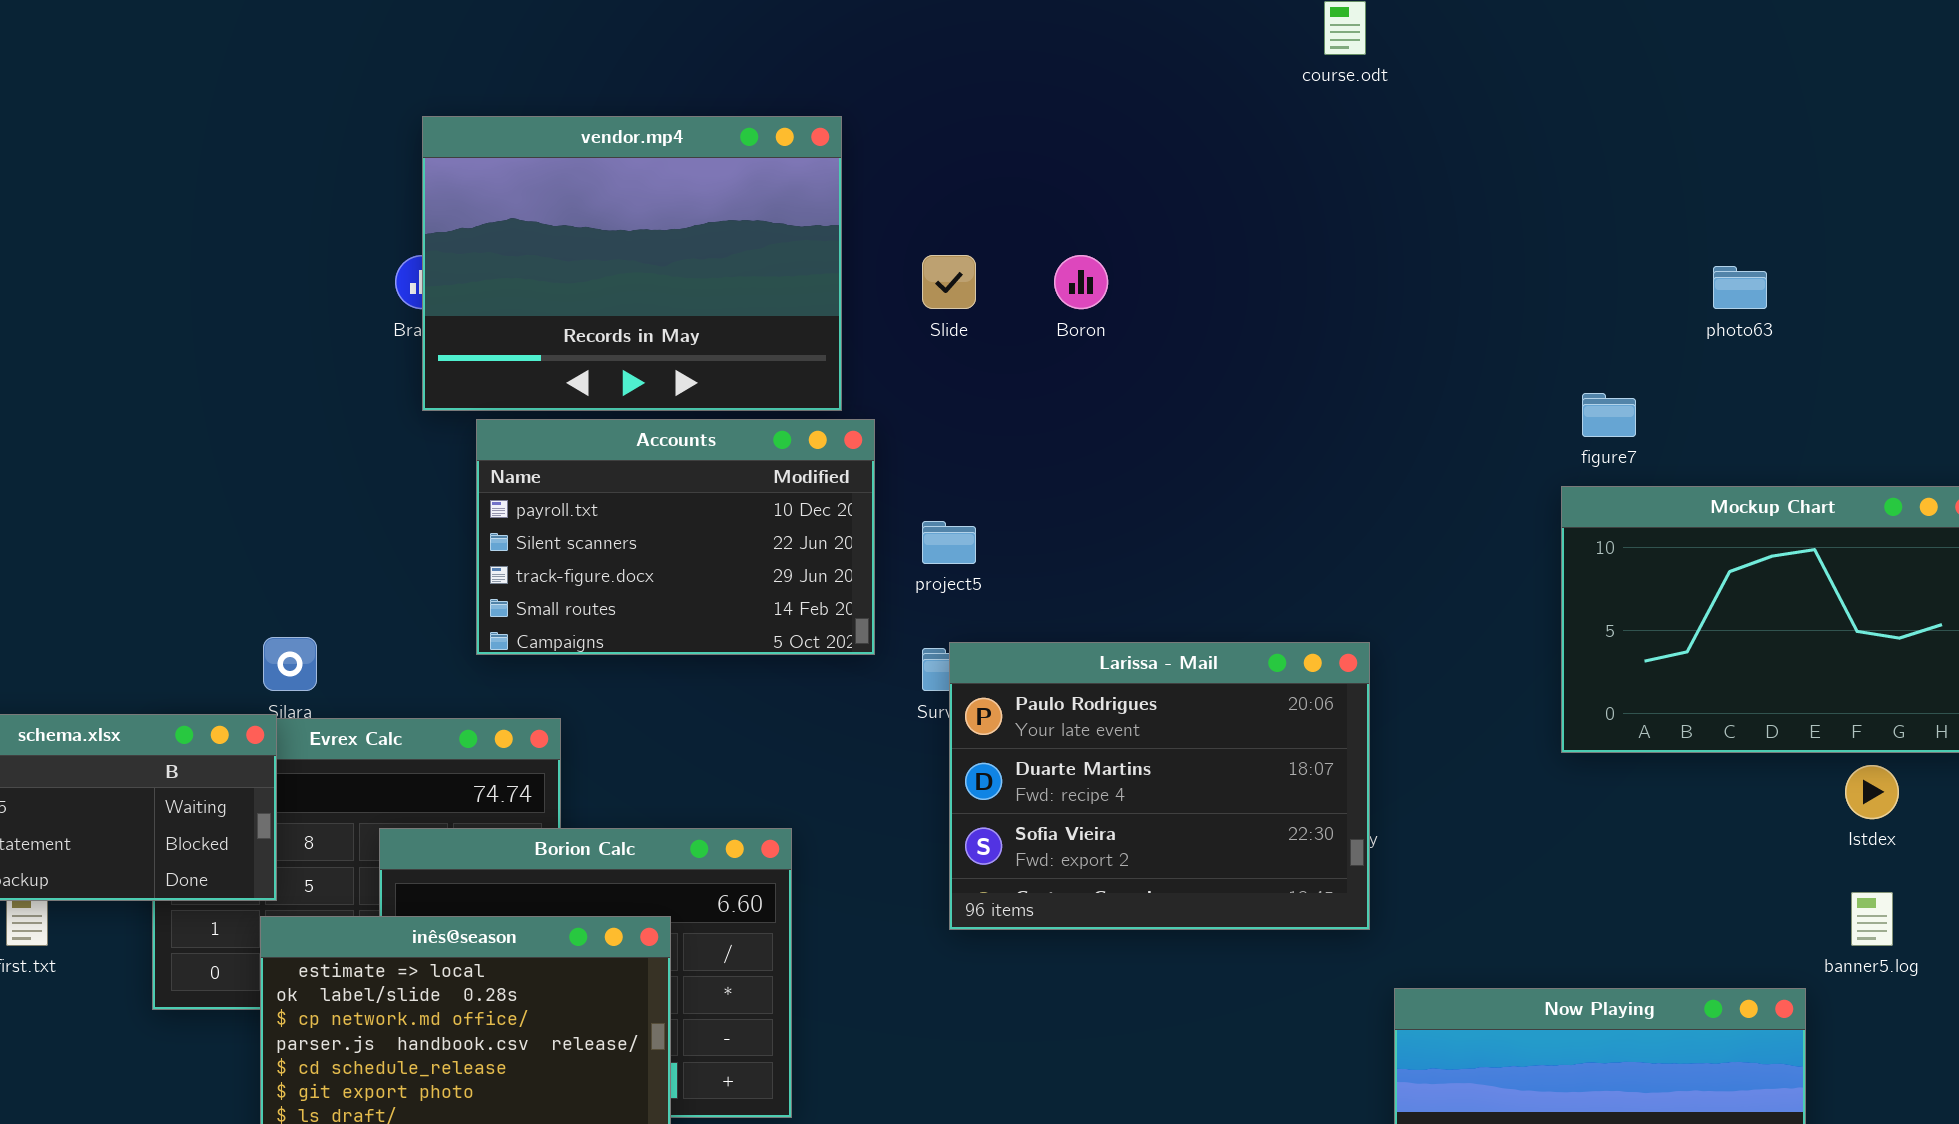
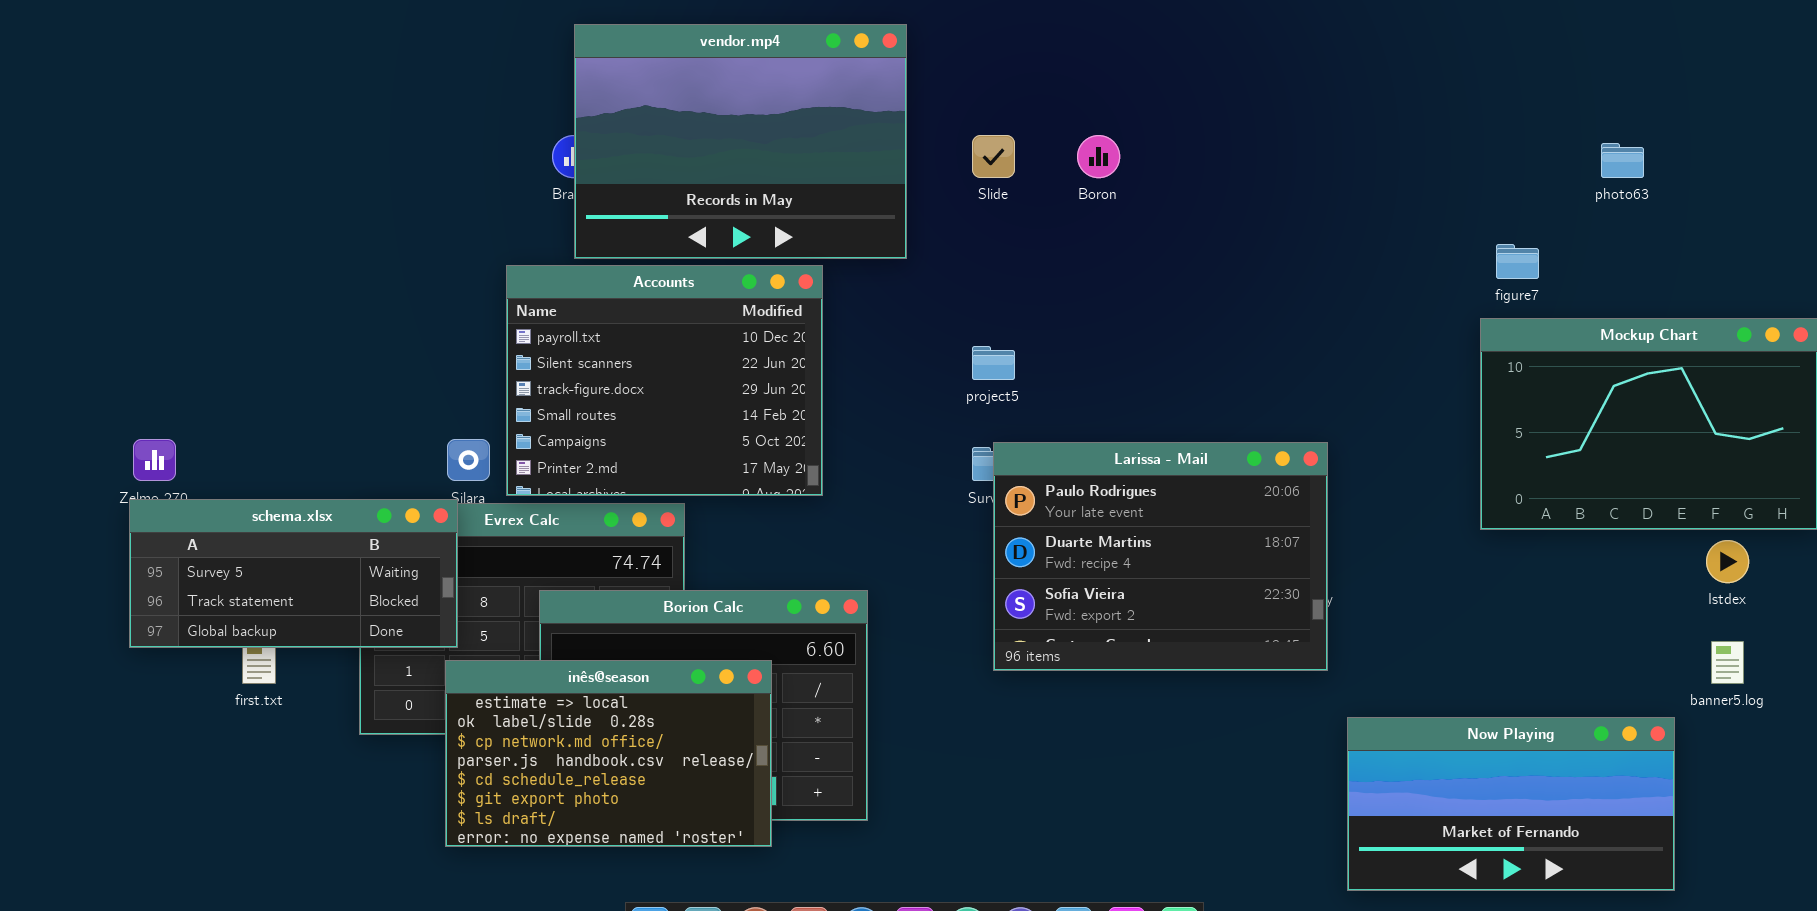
Accounts: [476,419,875,655] -> [506,265,823,496], moved, resized

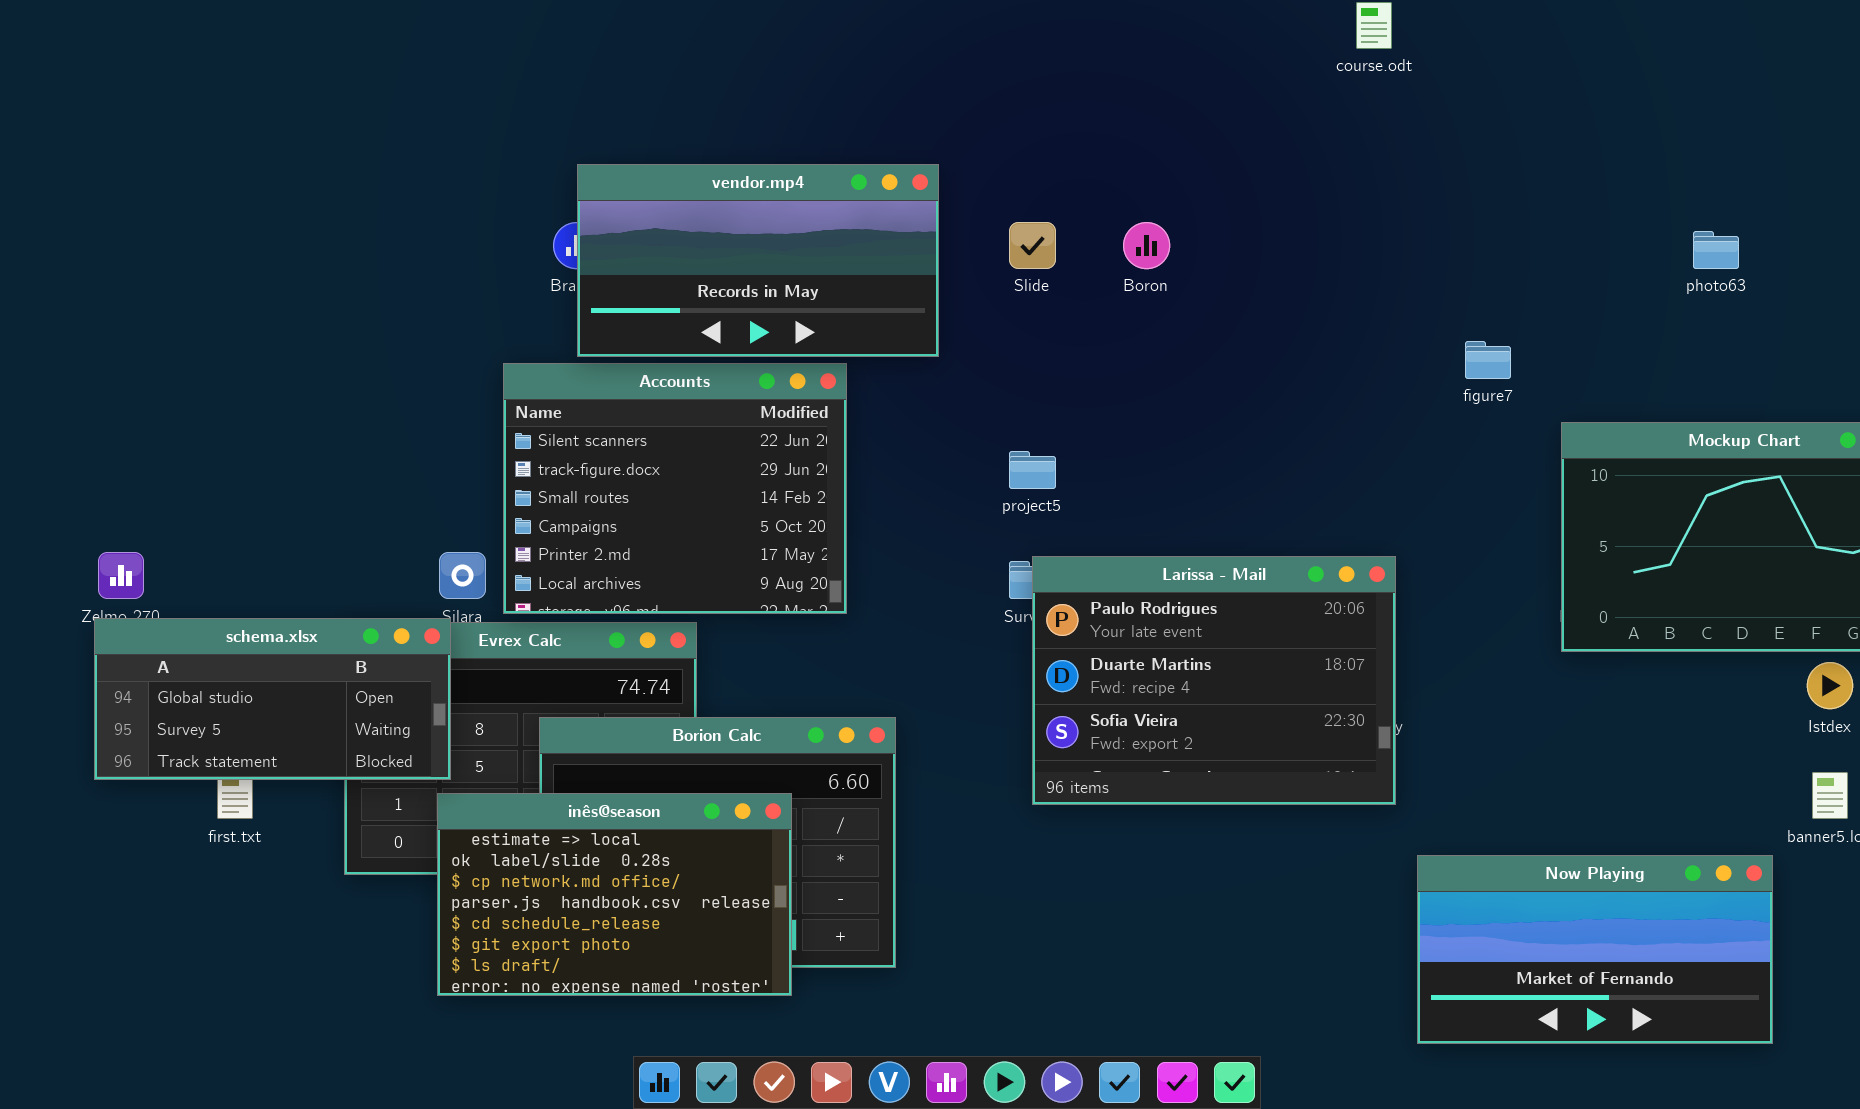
vendor.mp4: [574,24,907,259] -> [577,164,939,357], resized
figure7: [1496,244,1539,279] -> [1465,341,1511,379], moved
Accounts: [506,265,823,496] -> [503,363,847,614], scrolled down 1 row
schema.xlsx: [129,499,458,648] -> [94,618,451,780], scrolled up 1 row

